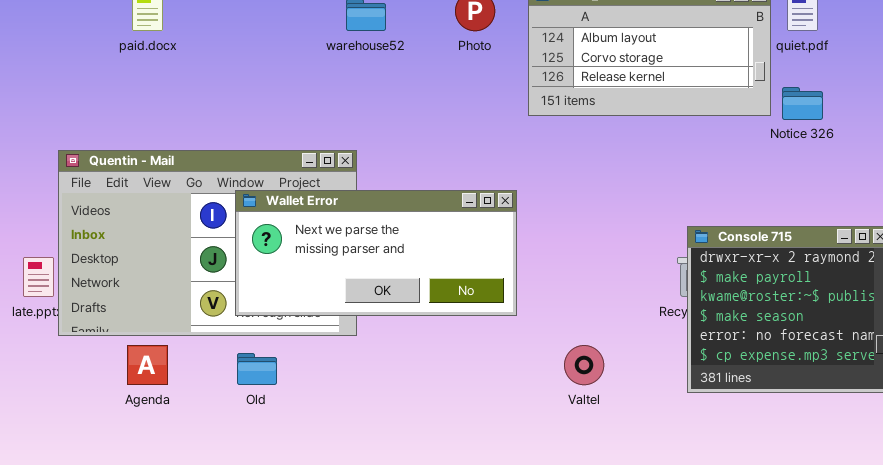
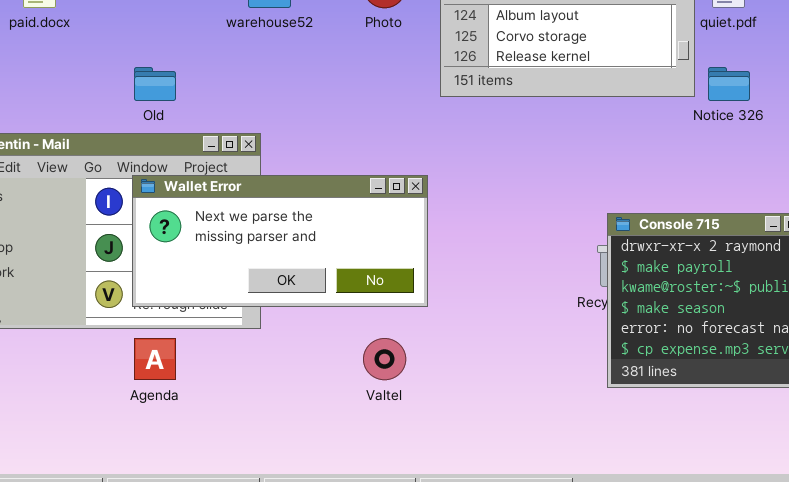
Agenda: [127,345,168,385] -> [134,338,176,380], moved
Valtel: [564,345,604,385] -> [363,338,406,380], moved
Old: [237,353,277,385] -> [134,67,176,101], moved

